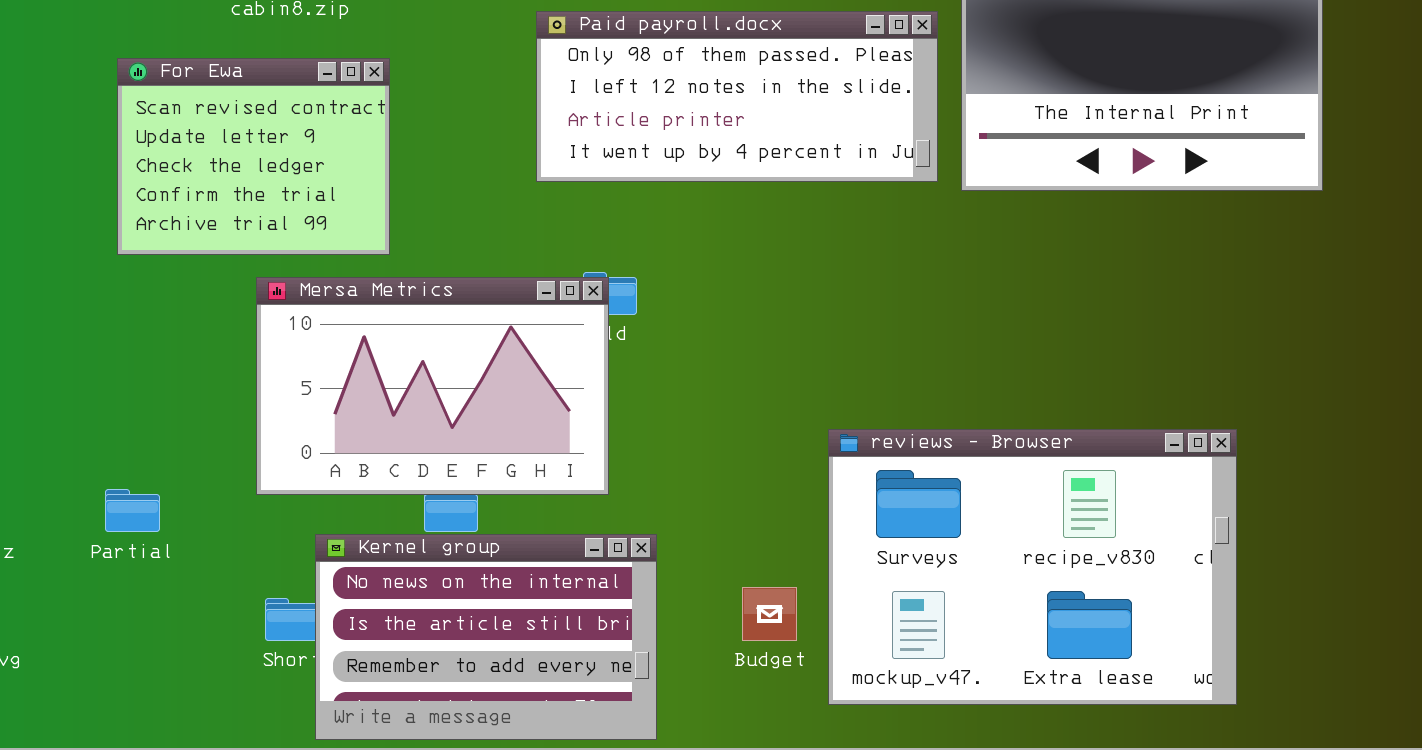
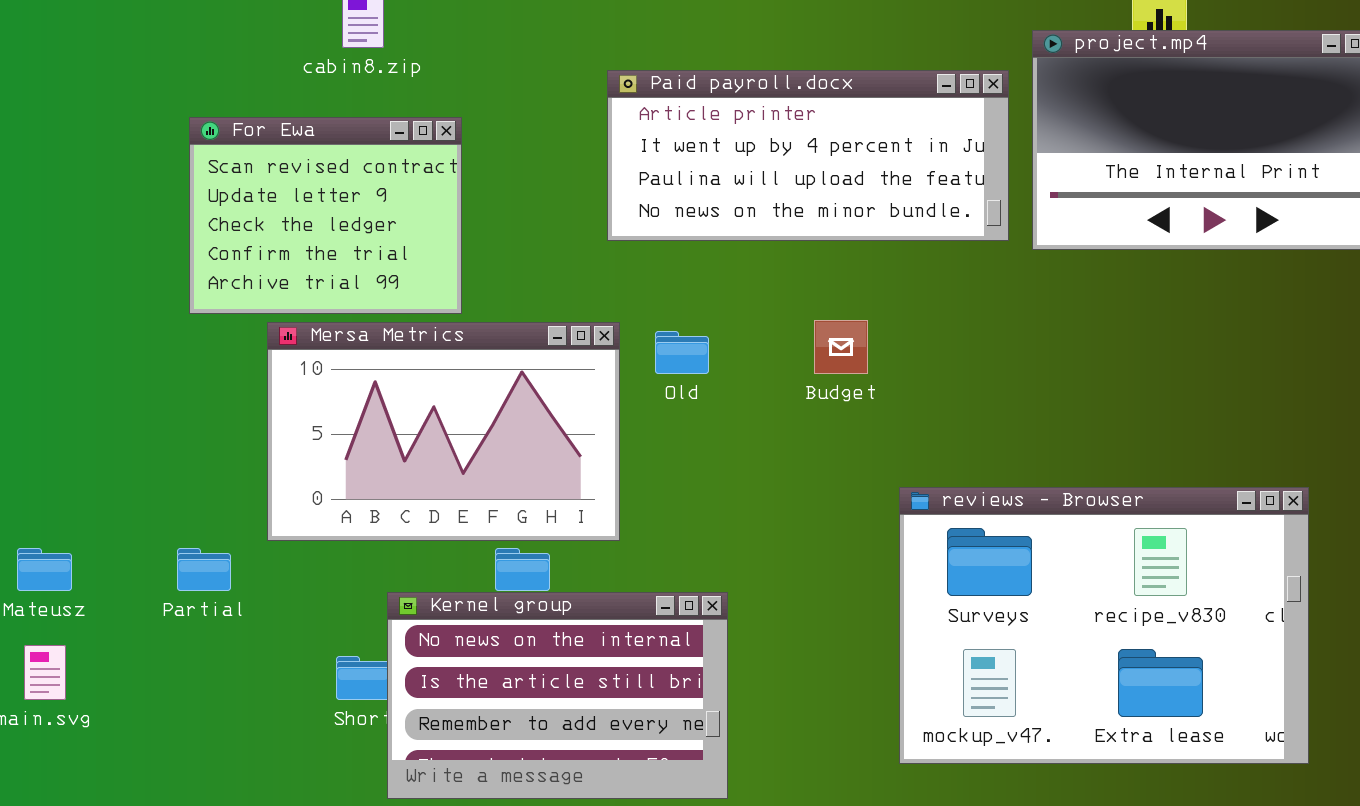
Paid payroll.docx: [536,11,938,182] -> [607,70,1009,241], scrolled down 2 rows
Mersa Metrics: [256,277,609,495] -> [267,322,620,541], moved
Budget: [742,587,797,641] -> [814,320,868,374], moved

